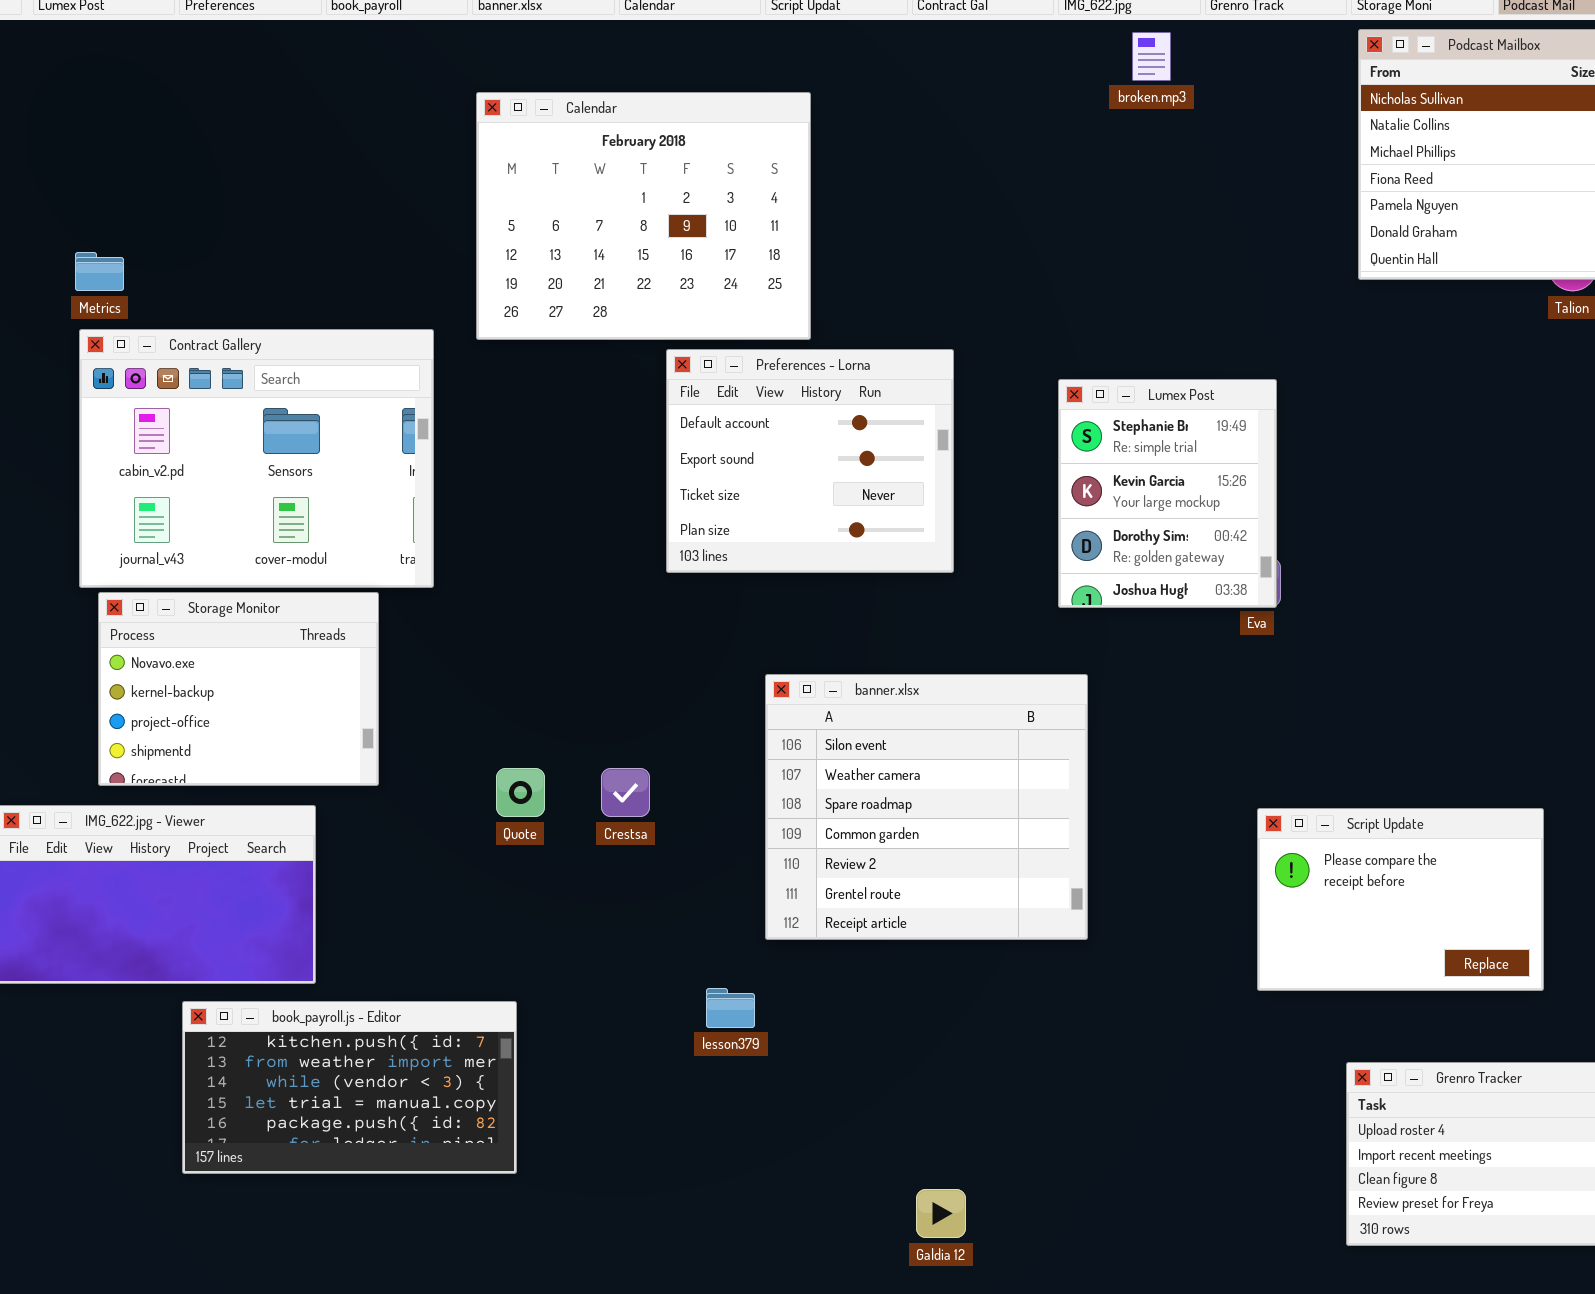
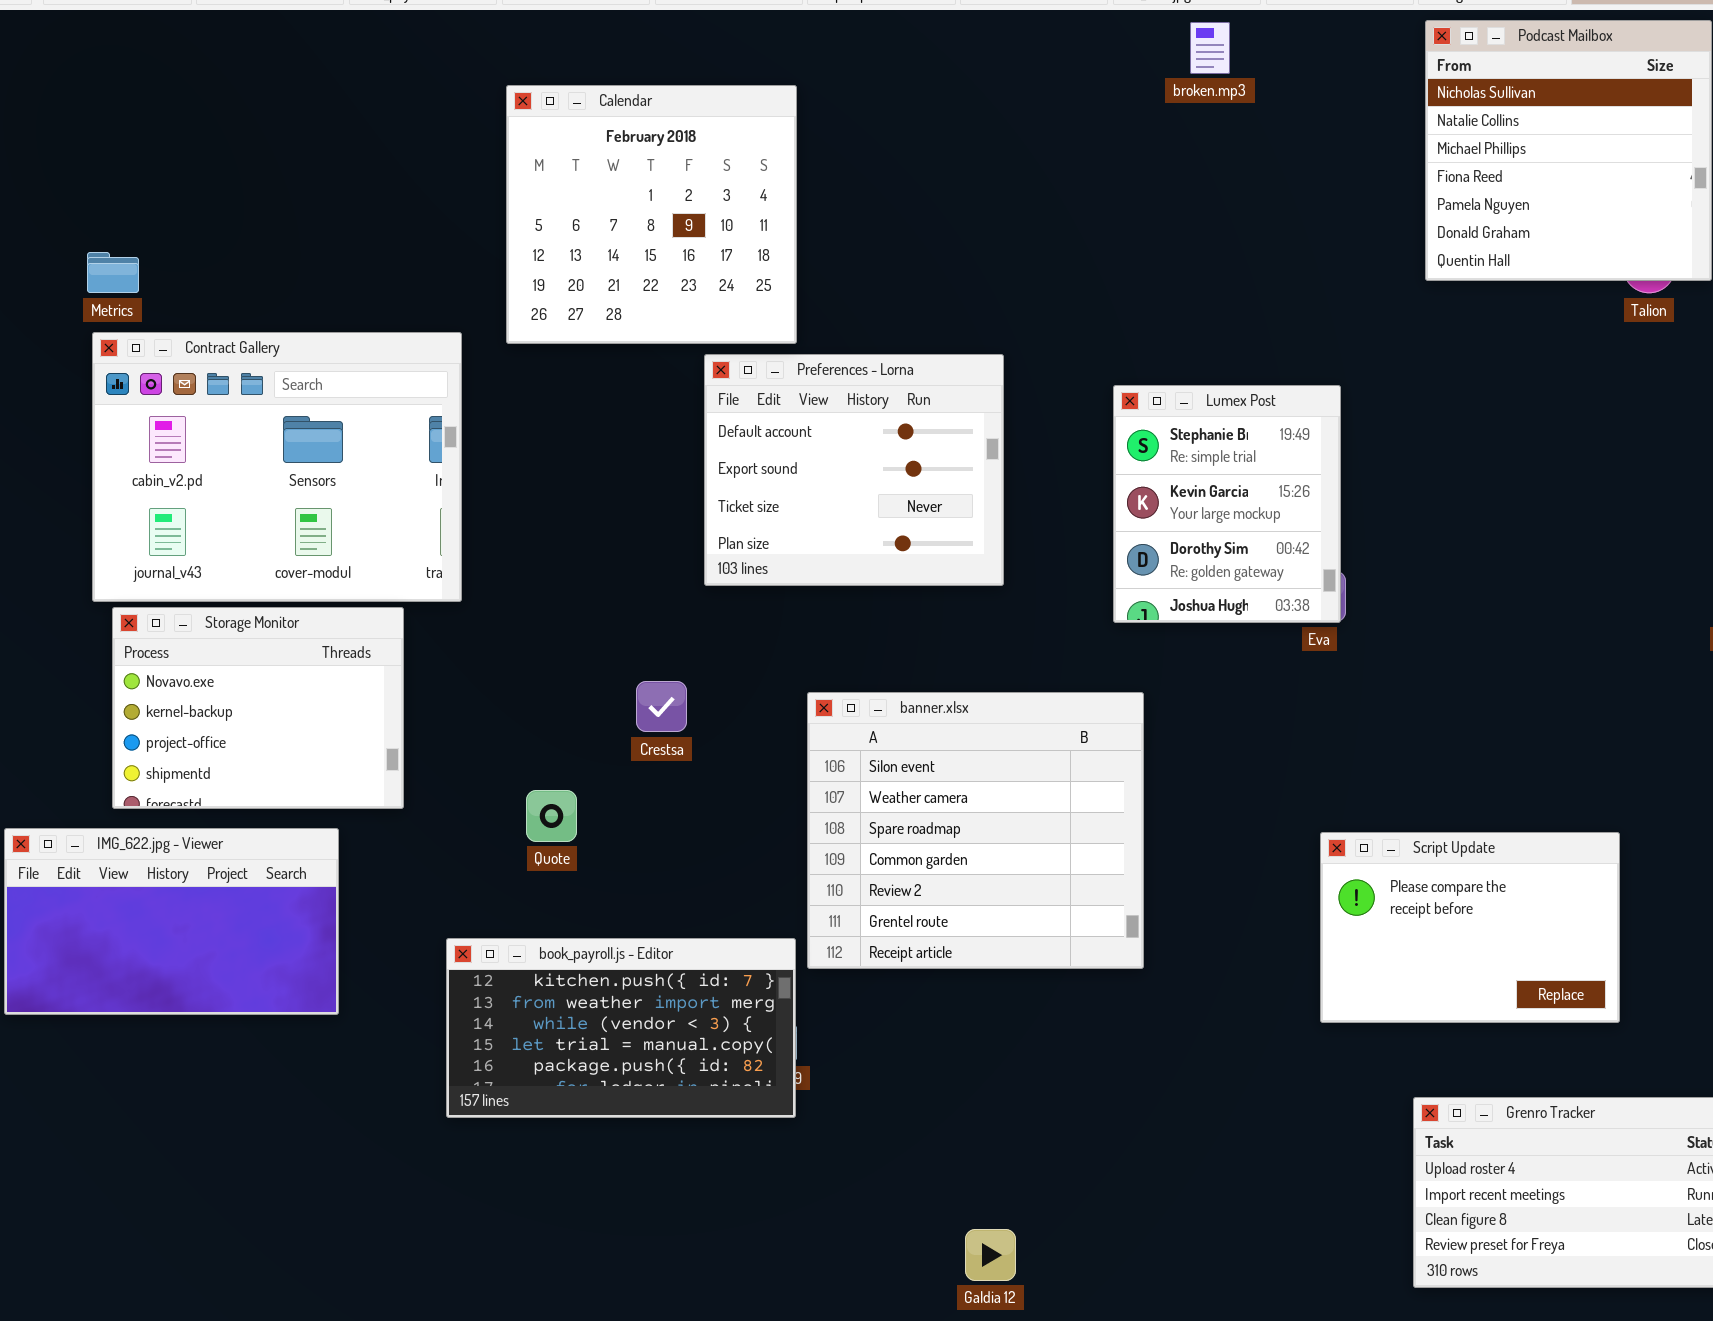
Calendar: [476,92,811,340] -> [506,85,797,344], resized
Crestsa: [601,768,650,817] -> [636,681,687,732], moved
book_payroll.js - Editor: [182,1001,517,1174] -> [446,938,796,1118], moved

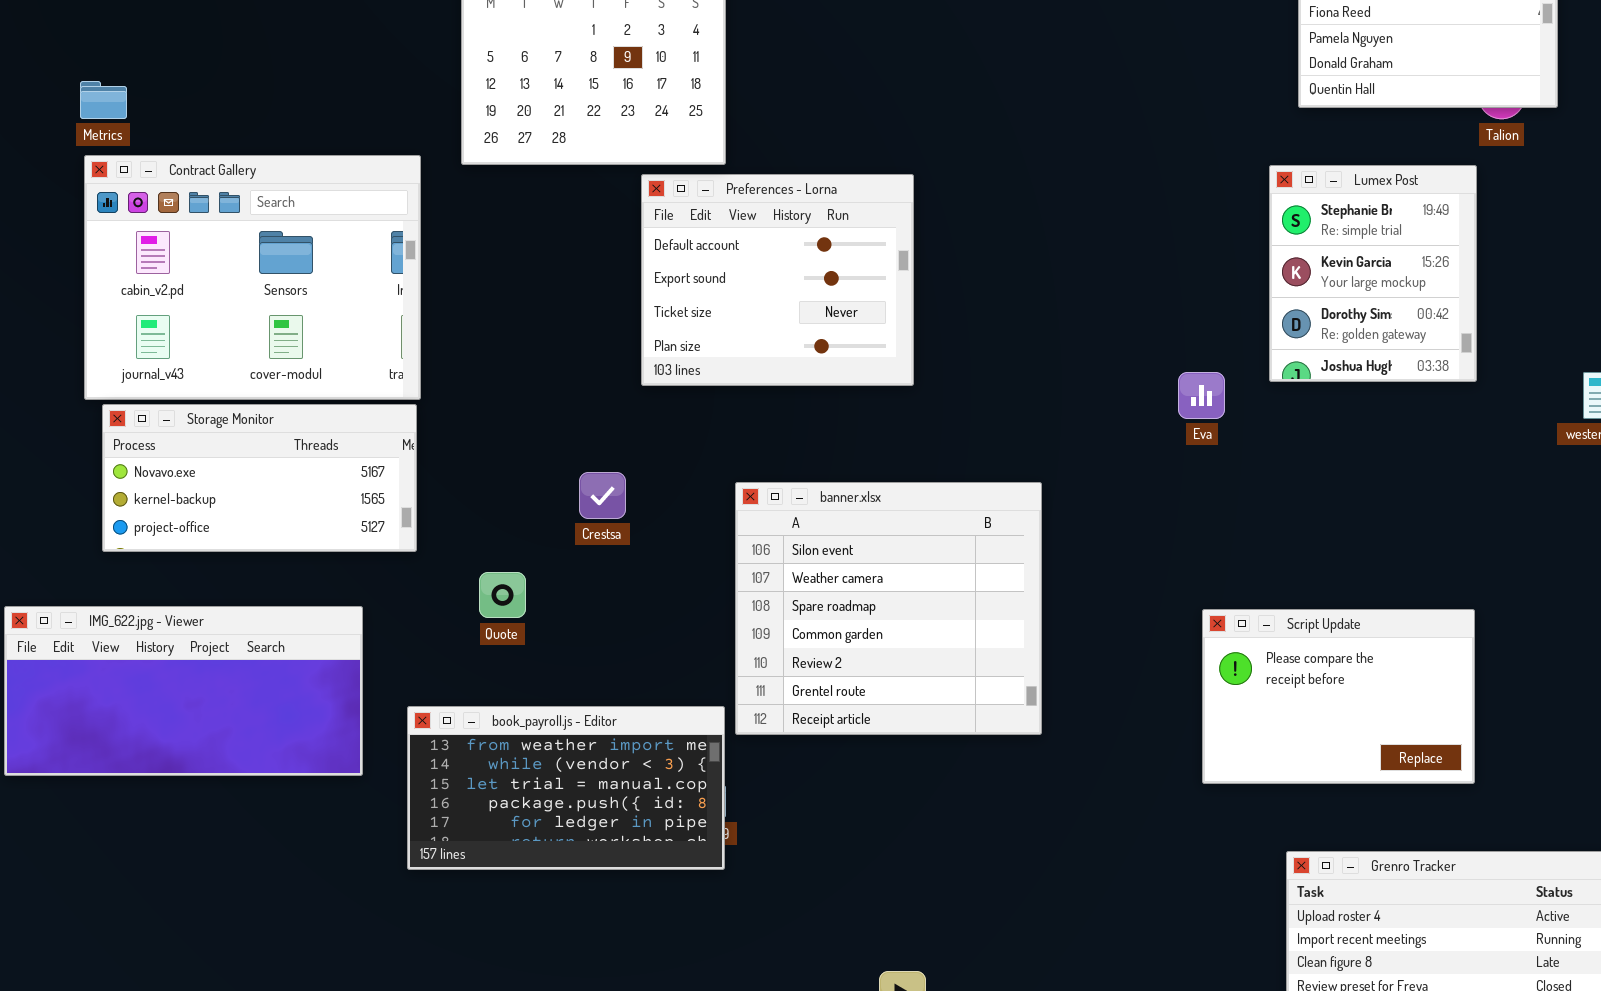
Lumex Post: [1113,385,1341,623] -> [1269,165,1477,382], moved
Storage Monitor: [112,607,404,809] -> [102,404,417,552], resized
IMG_622.jpg - Viewer: [4,828,339,1015] -> [4,606,363,776], resized
book_payroll.js - Editor: [446,938,796,1118] -> [407,706,725,870], scrolled down 1 row

